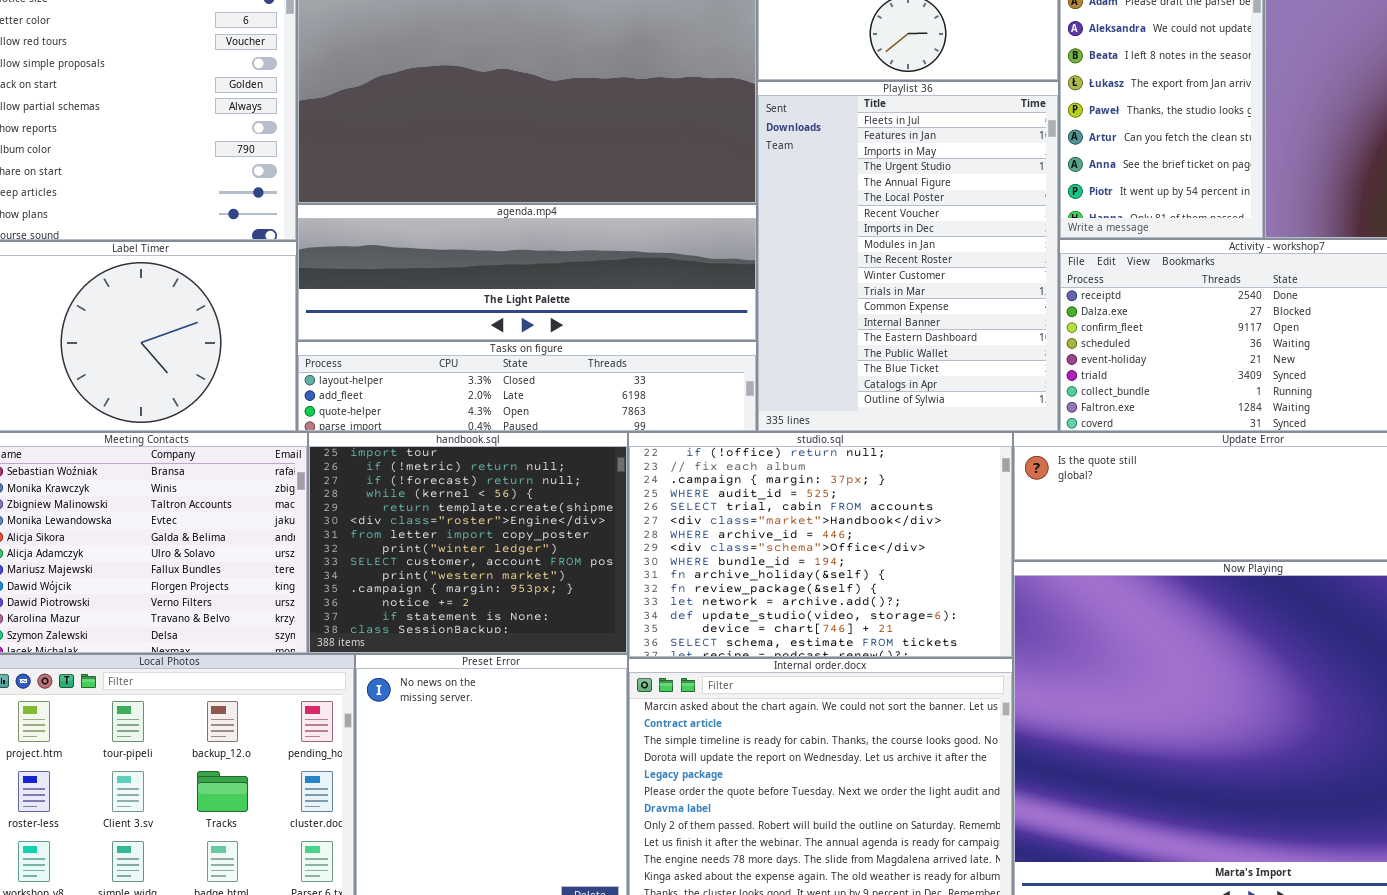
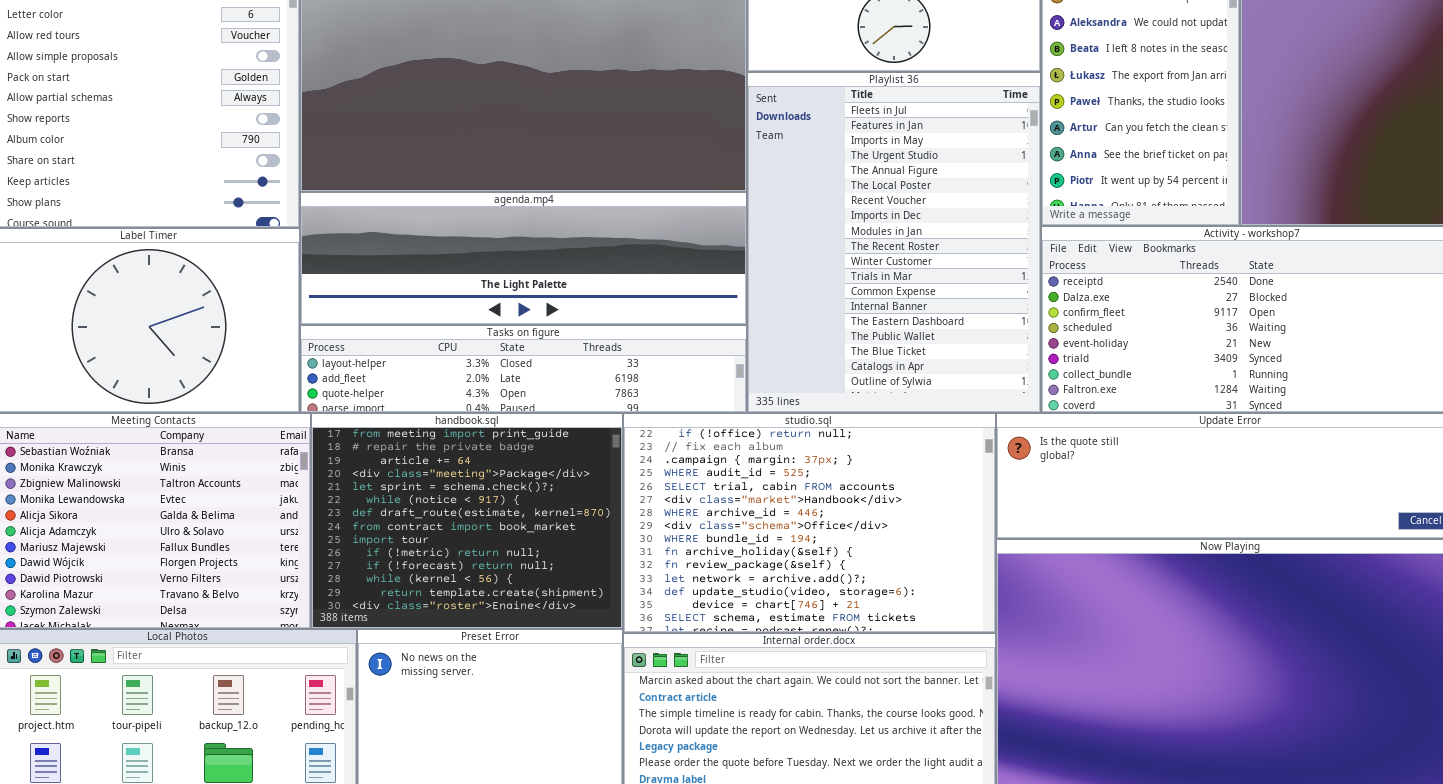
handbook.sql: [308,432,628,654] -> [311,413,623,629], scrolled up 8 rows

